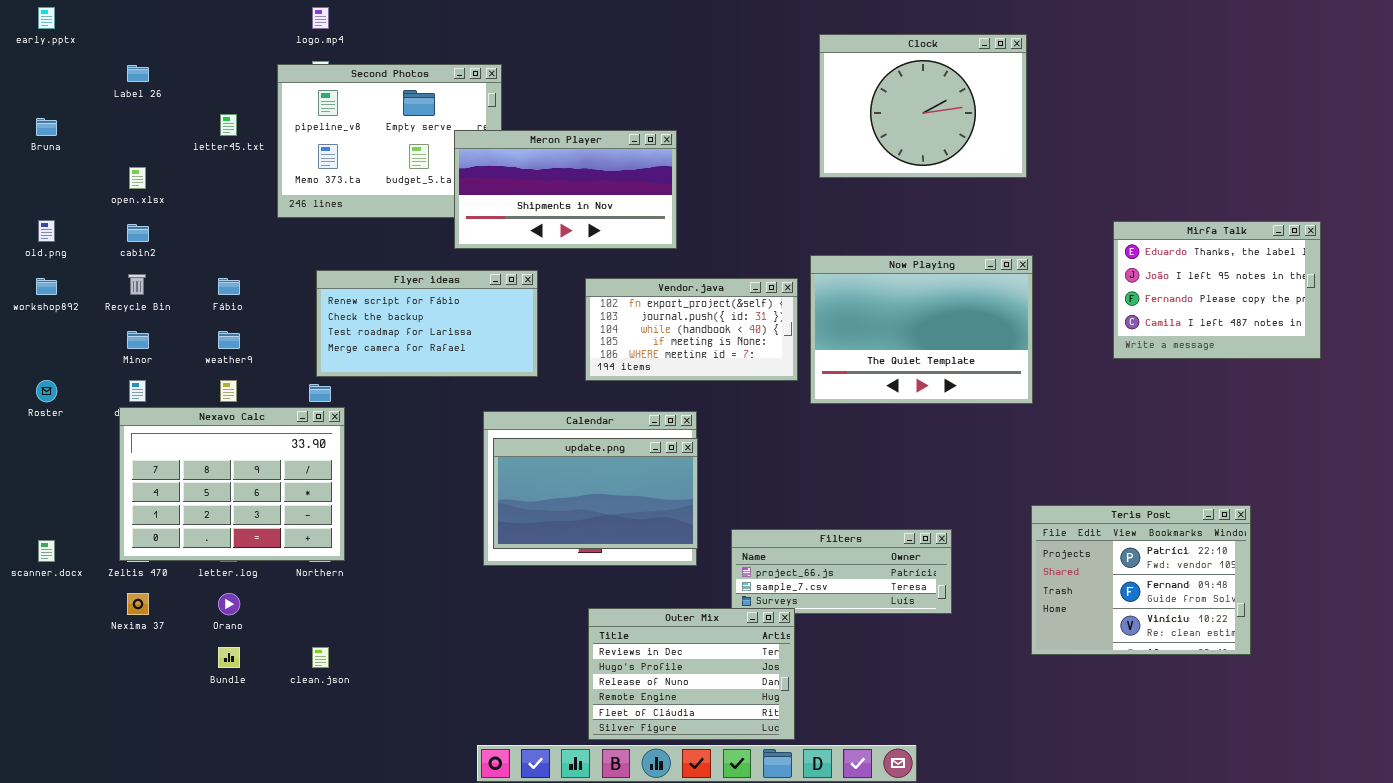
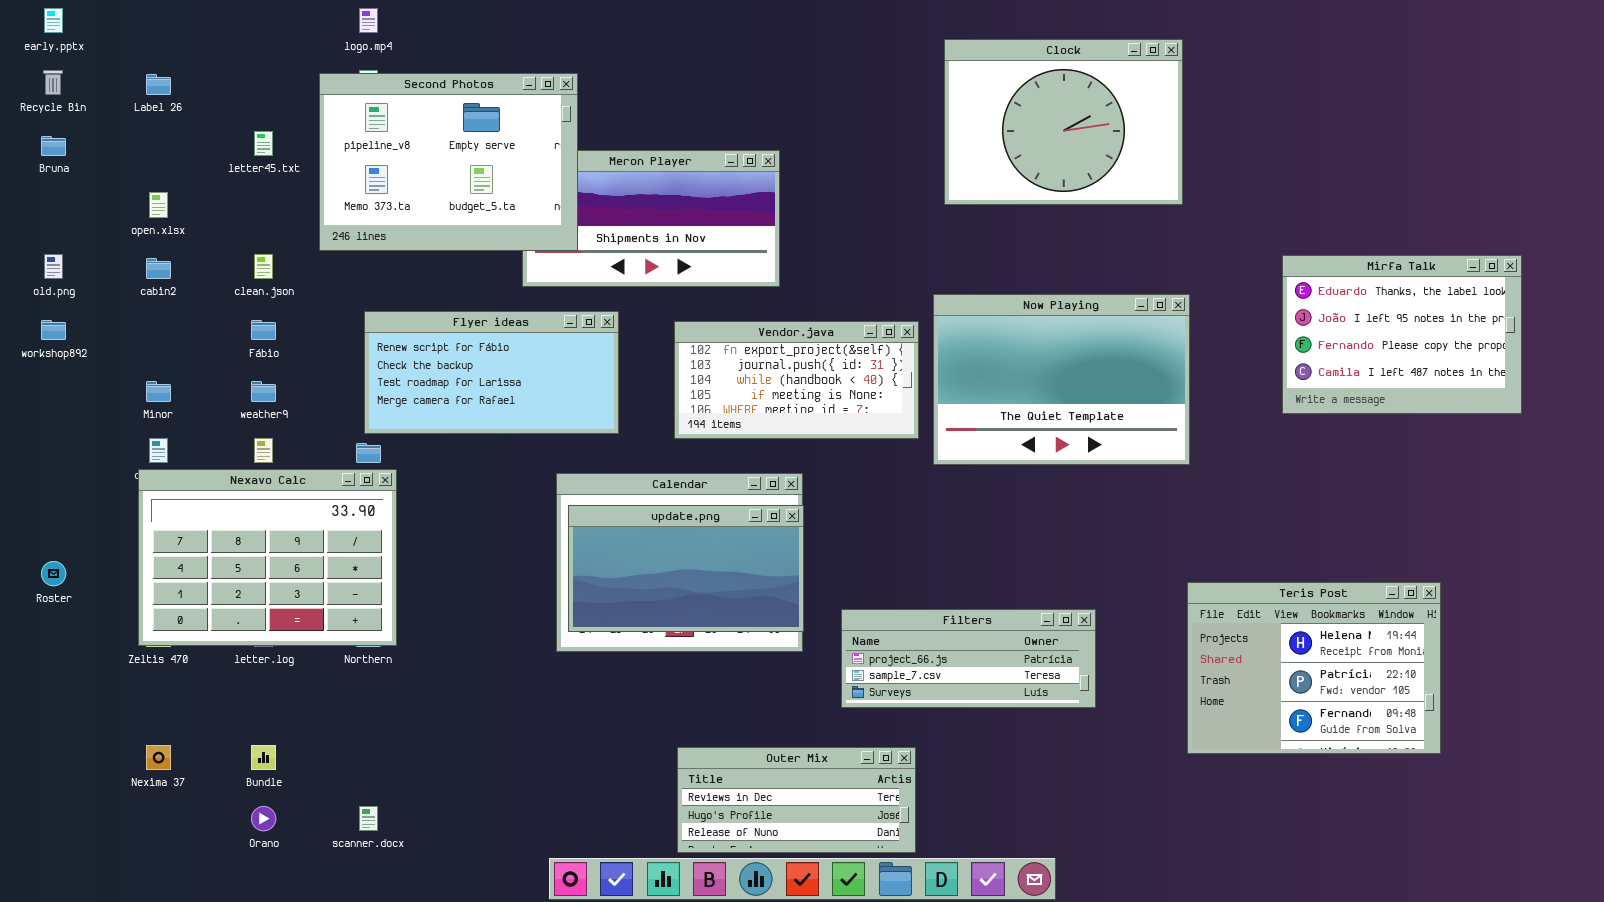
Second Photos: [277,64,502,218] -> [319,73,578,251], raised
Recycle Bin: [128,274,146,295] -> [43,70,63,95], moved
Roster: [36,380,57,402] -> [41,561,66,586], moved
Teris Post: [1031,505,1251,655] -> [1187,582,1441,754], scrolled up 1 row
scanner.docx: [38,540,55,562] -> [359,806,378,831], moved
Nexima 37: [127,593,149,615] -> [146,745,171,770], moved
Orano: [218,593,240,615] -> [251,806,276,831], moved
Outer Mix: [588,608,795,740] -> [677,747,916,853], resized
clean.json: [312,647,329,668] -> [254,254,273,279], moved

